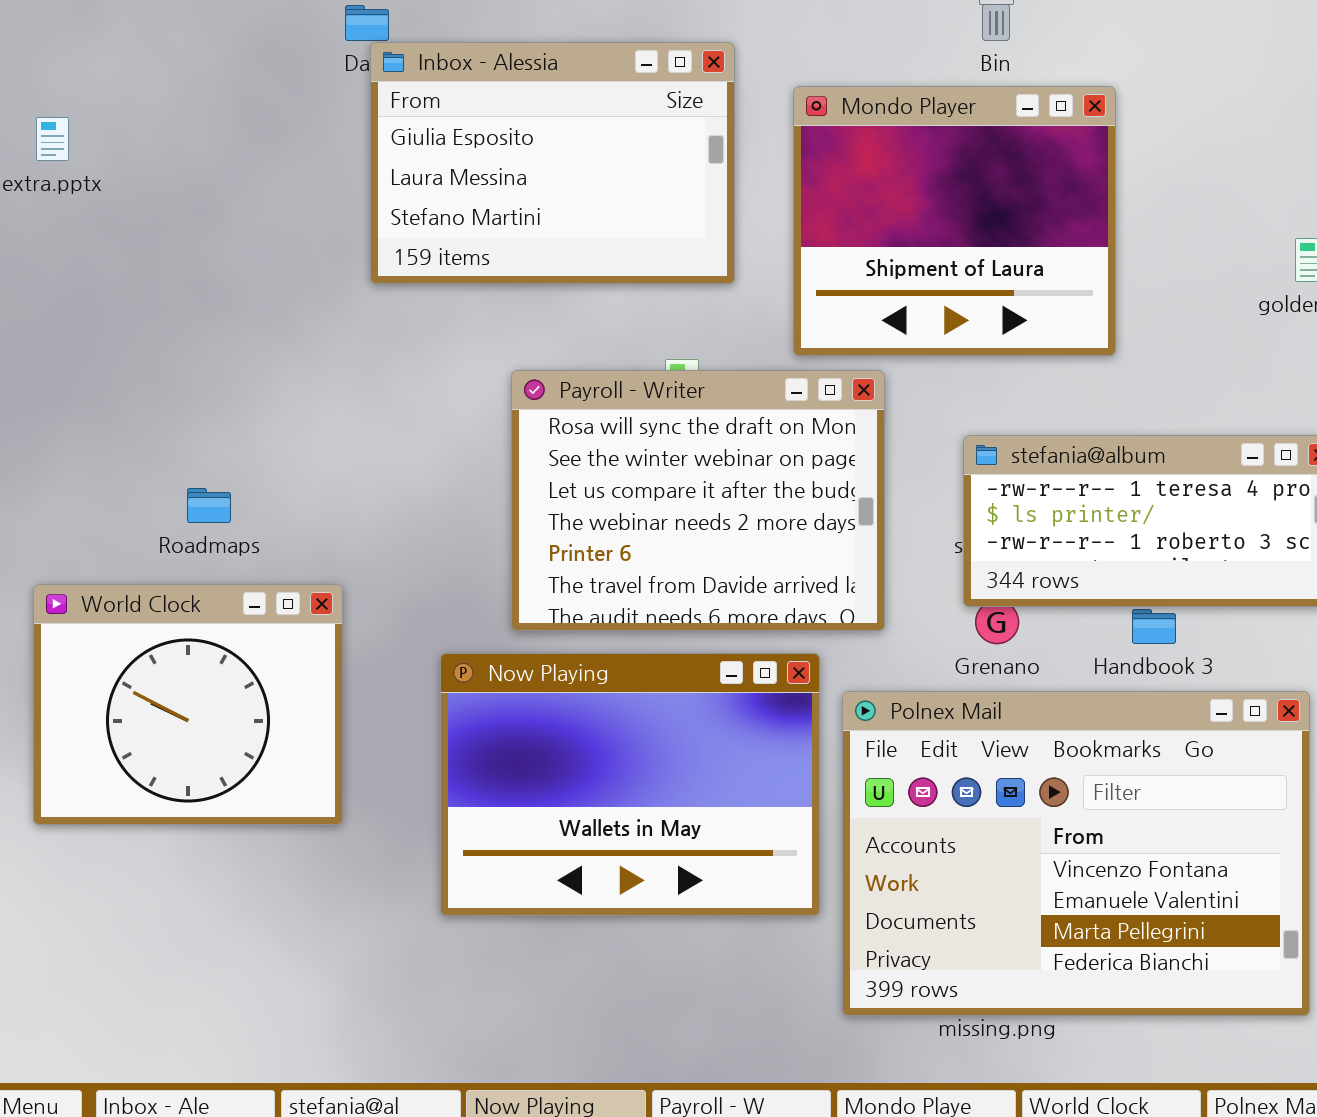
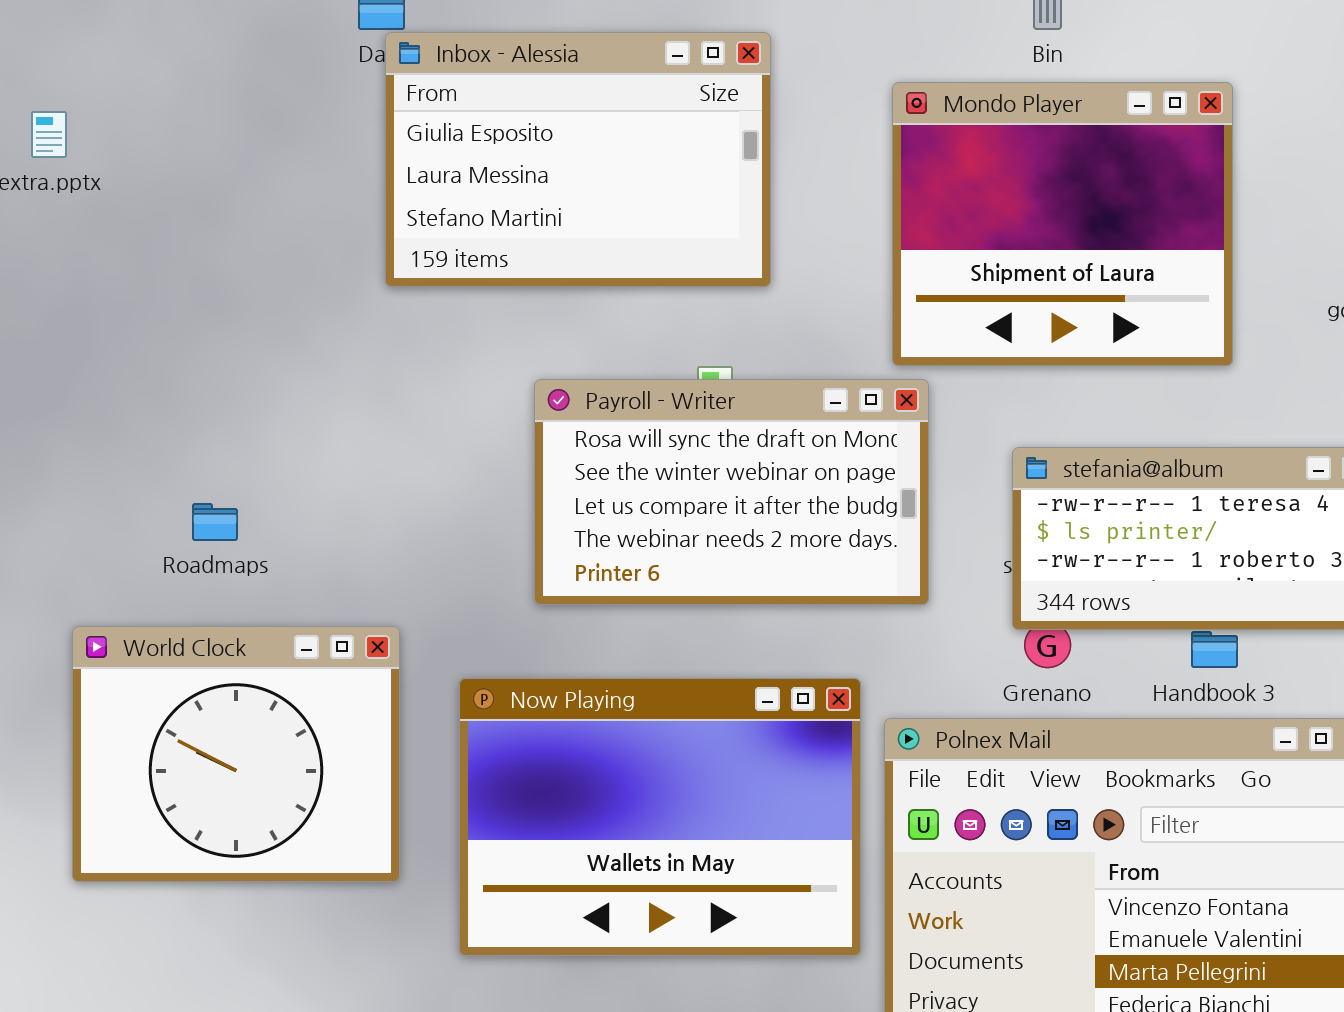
Mondo Player: [793,86,1116,356] -> [892,82,1233,366], moved
Payroll - Writer: [511,370,885,631] -> [534,379,929,605], resized
World Clock: [33,584,343,825] -> [72,626,400,882], moved

